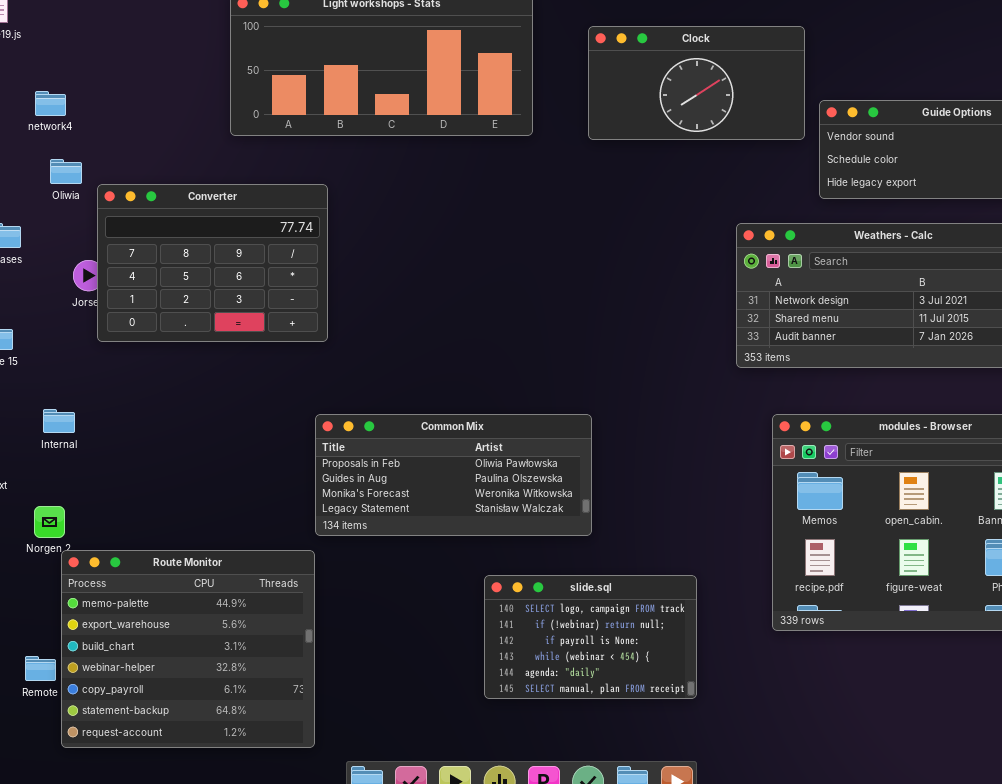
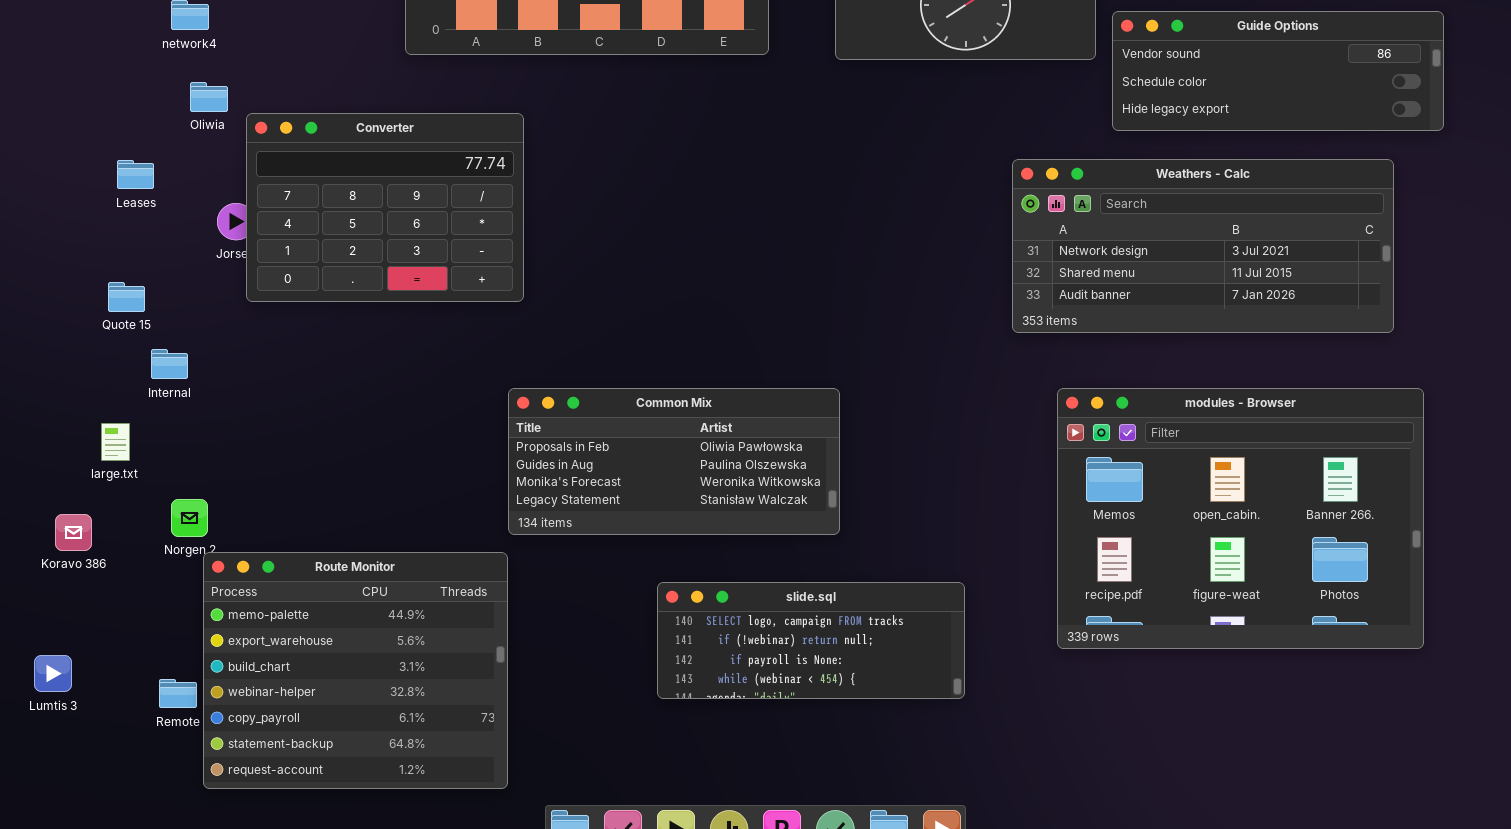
Internal: [43,409,75,433] -> [151,349,188,379], moved
slide.sql: [484,575,697,699] -> [657,582,965,699], resized

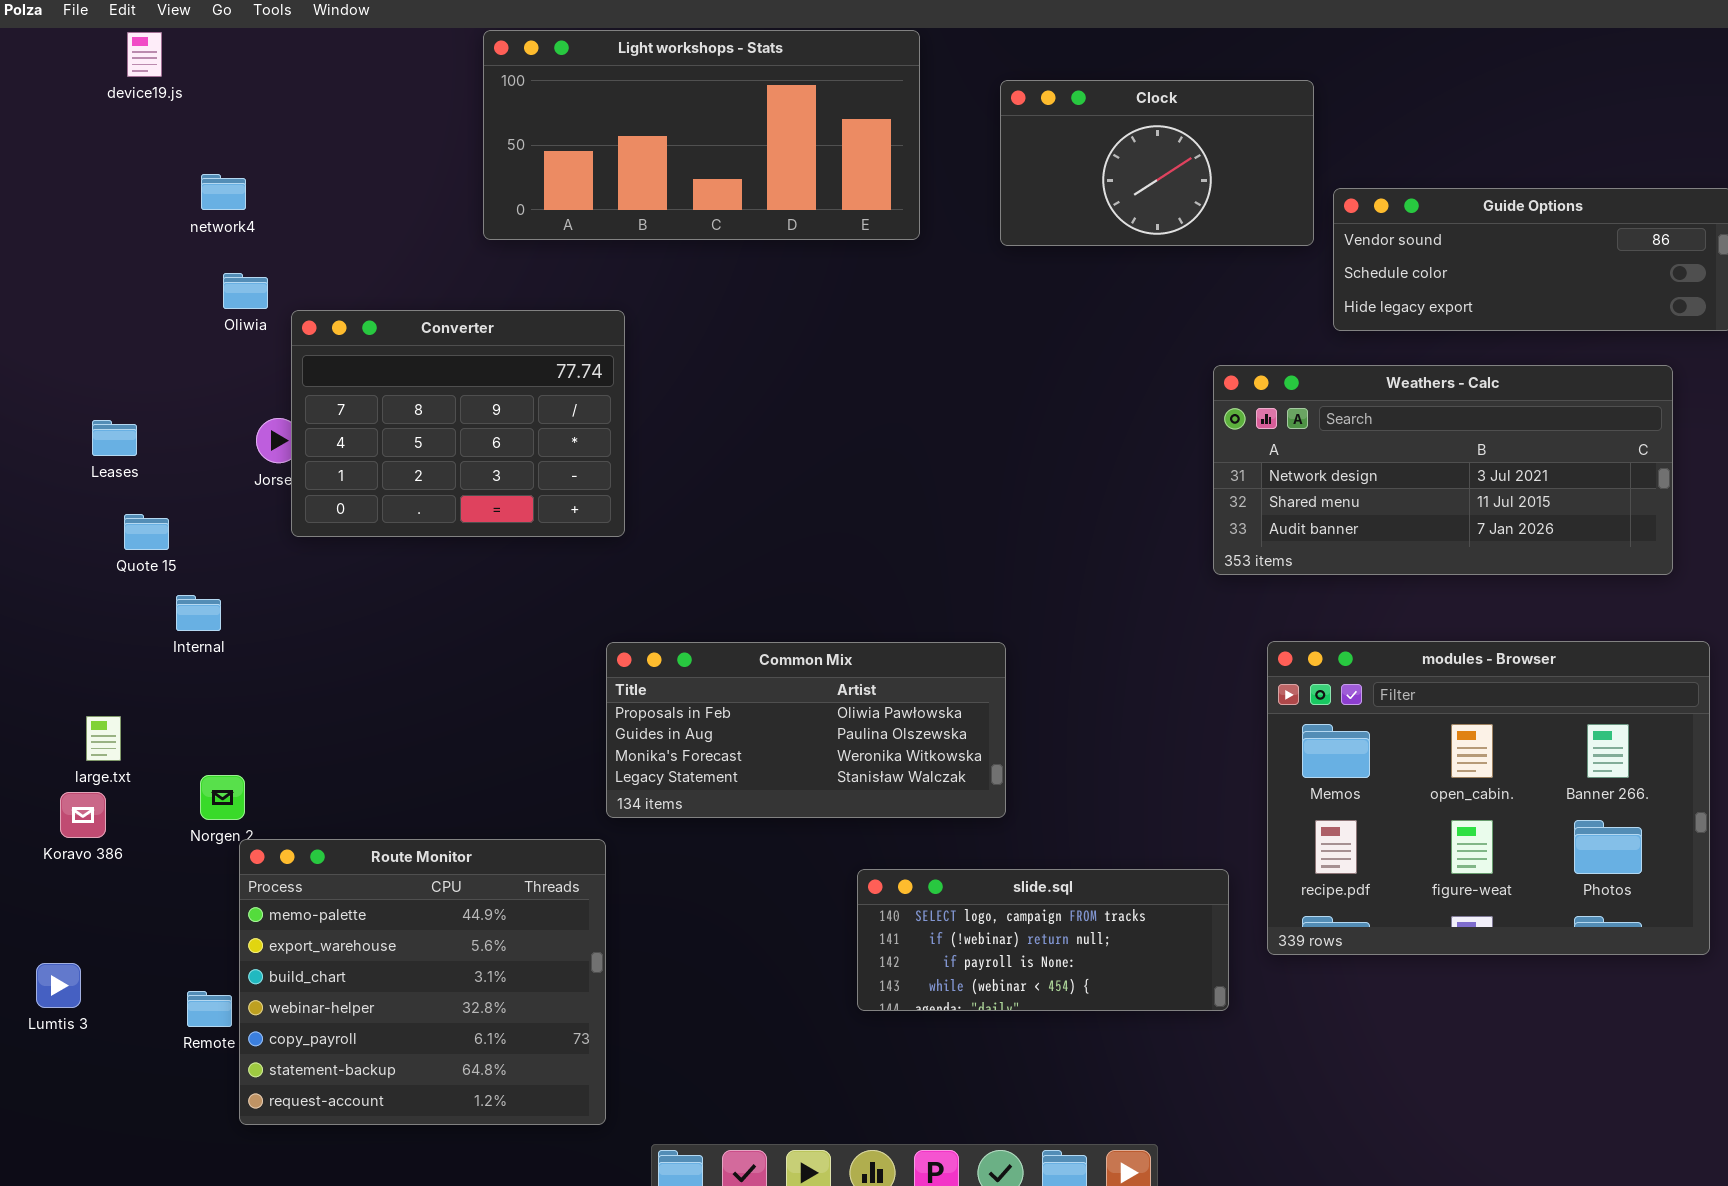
Leases: [117,160,154,189] -> [92,420,137,456], moved
large.txt: [101,423,130,461] -> [86,716,121,761], moved
slide.sql: [657,582,965,699] -> [857,869,1229,1011], moved

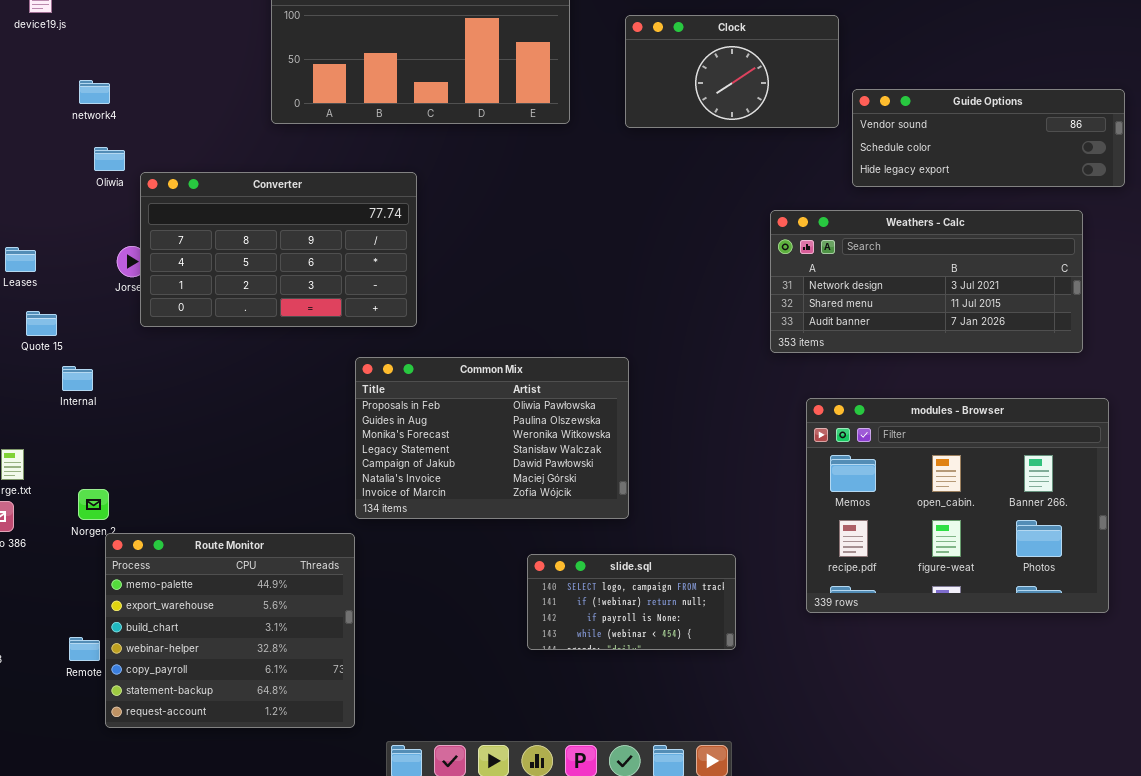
Converter: [291,310,625,537] -> [140,172,417,327], resized
Common Mix: [606,642,1006,818] -> [355,357,629,519], resized
slide.sql: [857,869,1229,1011] -> [527,554,736,650], resized

